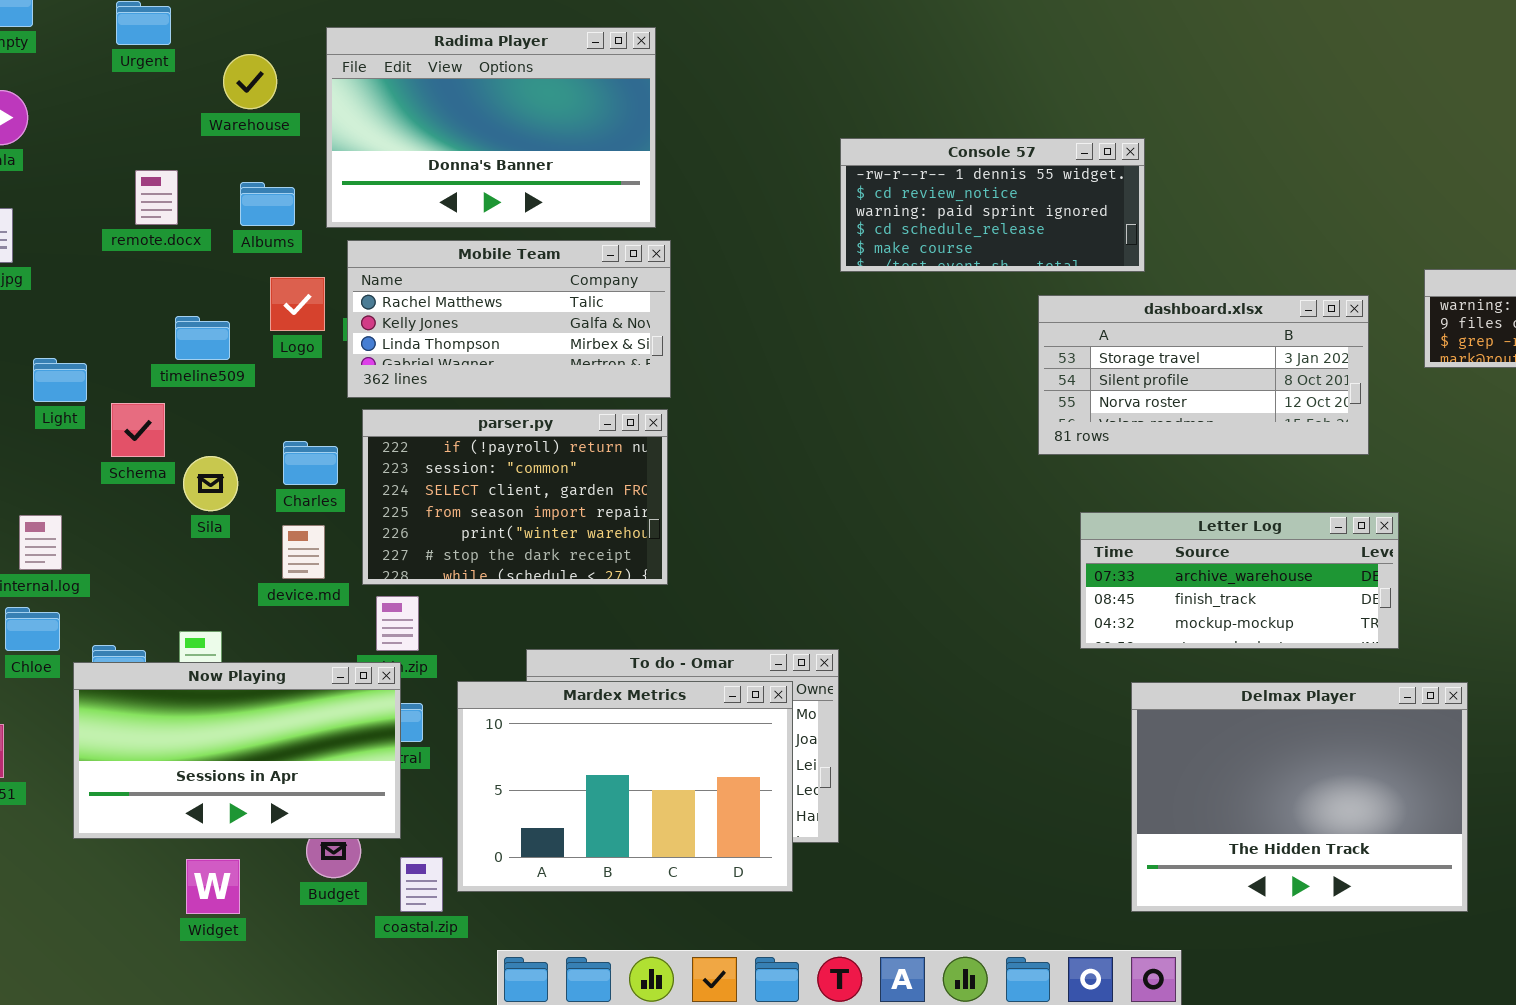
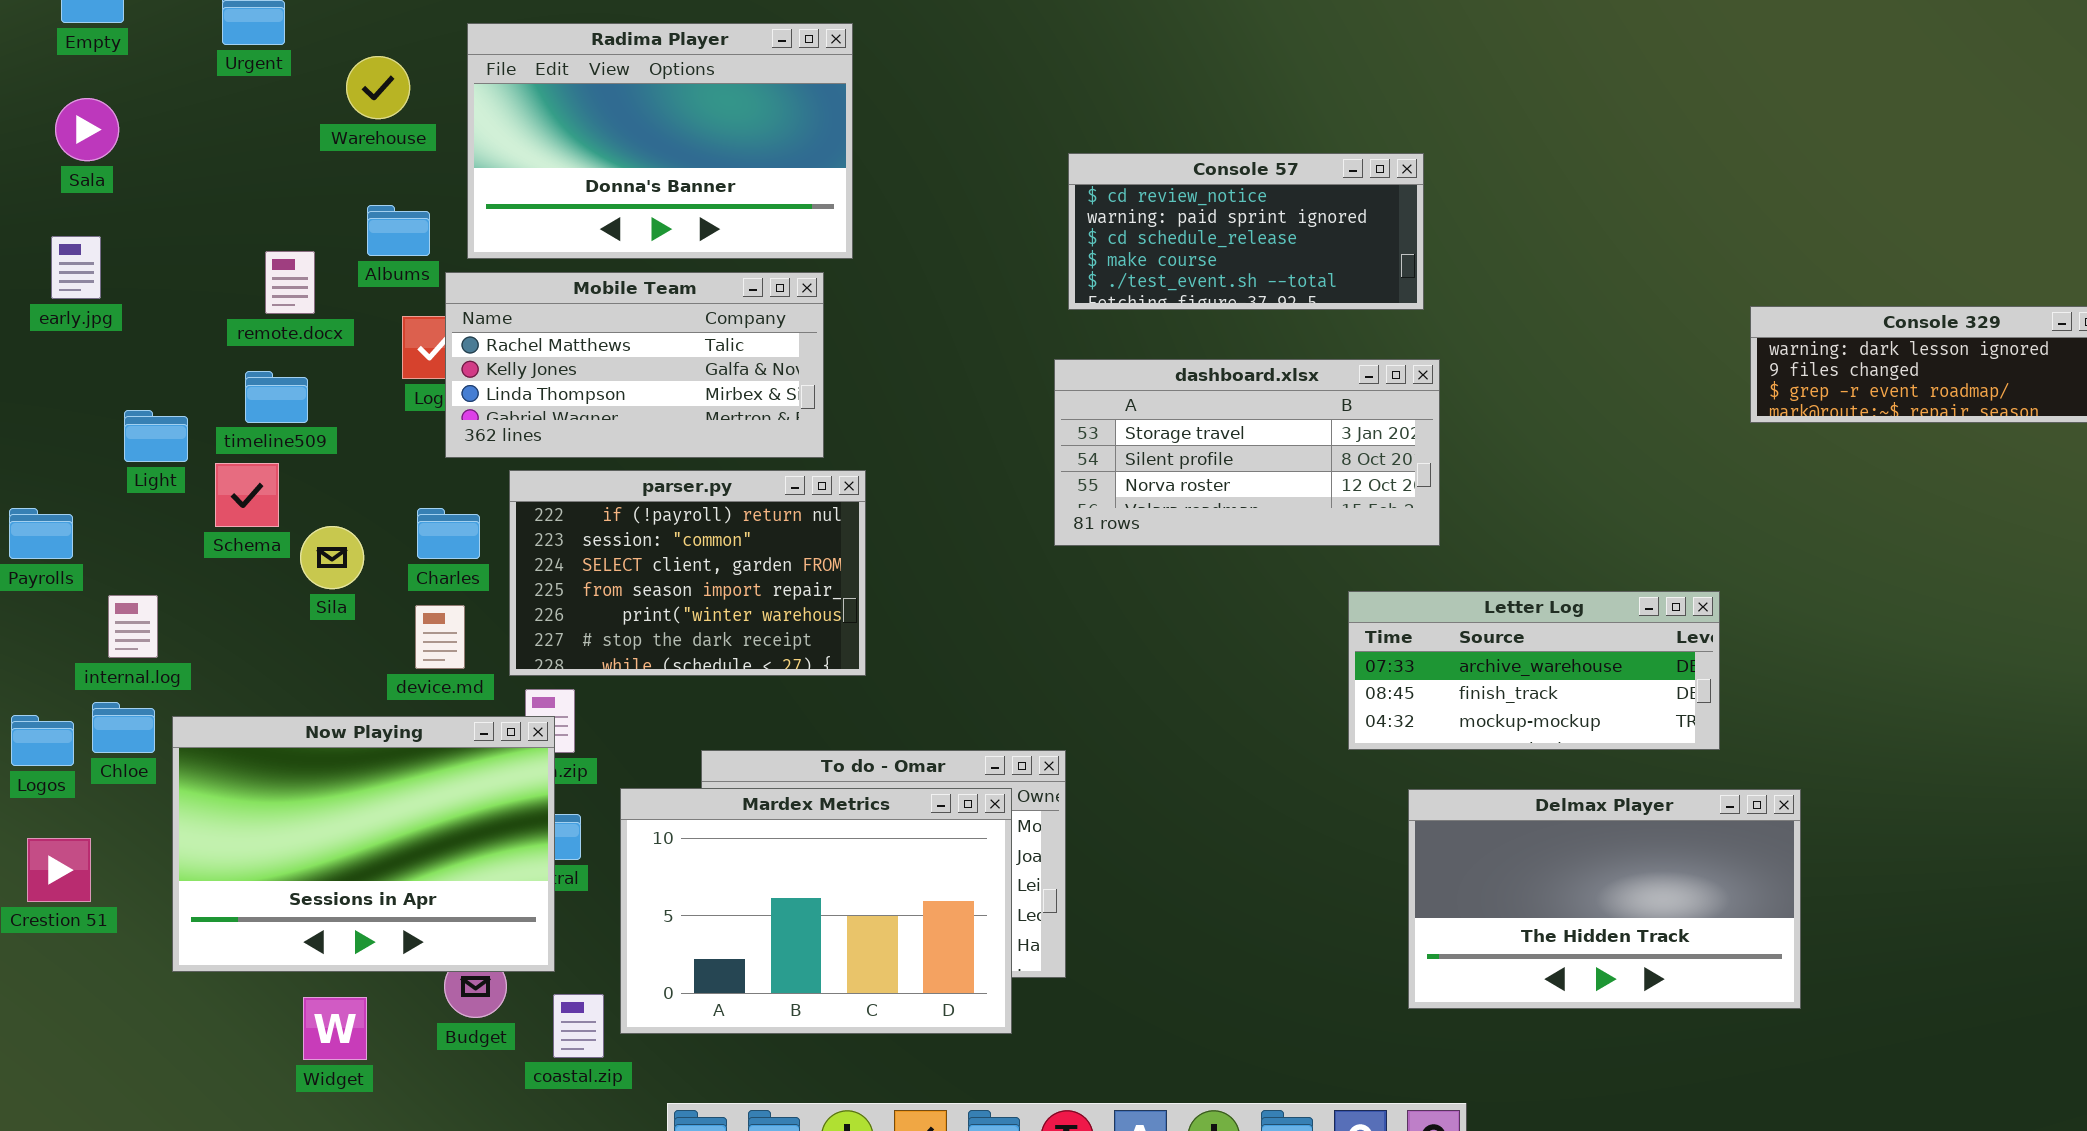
Console 57: [840,138,1145,272] -> [1068,153,1424,310], scrolled down 1 row
remote.docx: [135,170,178,225] -> [265,251,315,314], moved
Mobile Team: [347,240,671,398] -> [445,272,824,458], moved
dashboard.xlsx: [1038,295,1369,455] -> [1054,359,1440,546], moved
timeline509: [175,316,230,360] -> [245,371,308,423], moved
Now Playing: [73,662,401,839] -> [172,716,555,972], resized
Delmax Player: [1131,682,1468,912] -> [1408,789,1801,1009], resized

